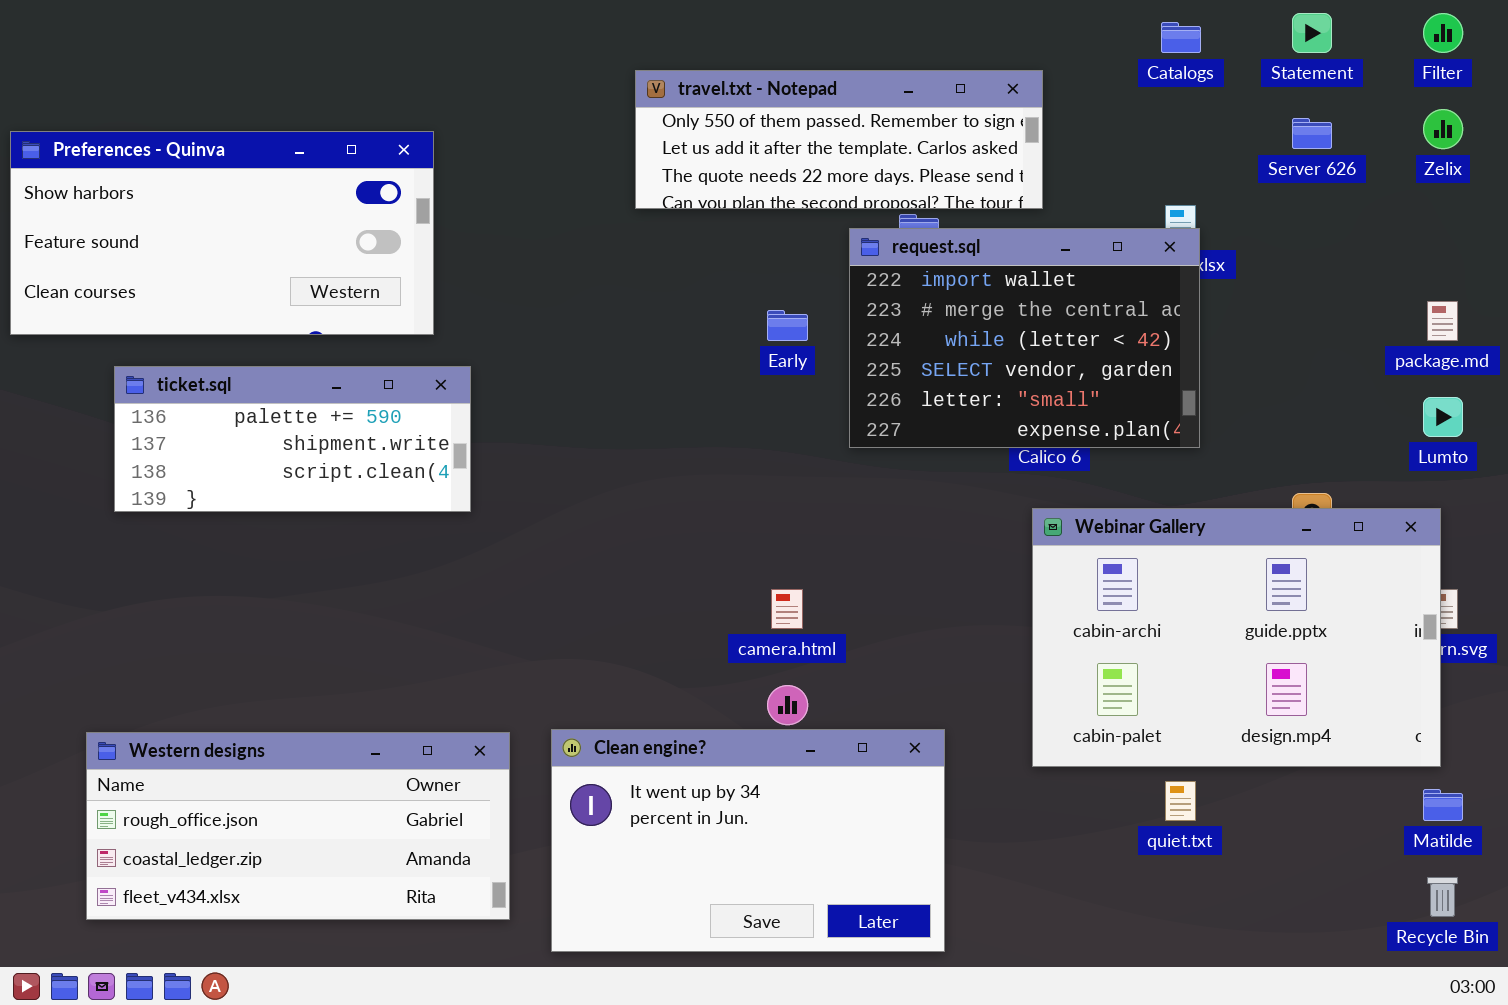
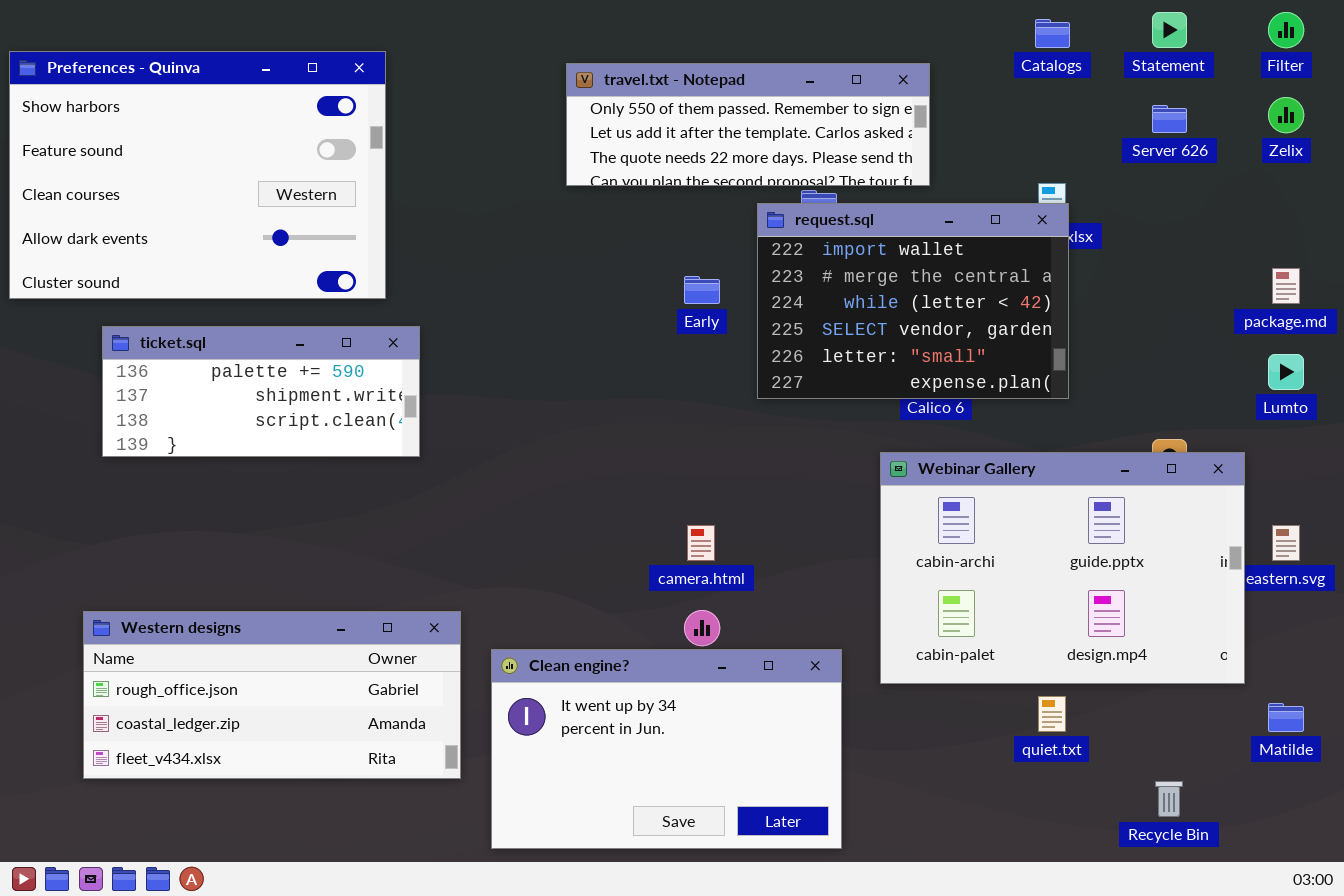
Preferences - Quinva: [10,131,434,335] -> [9,51,386,299], resized
Webinar Gallery: [1032,508,1441,767] -> [880,452,1245,684], moved
Western designs: [86,732,510,920] -> [83,611,461,779], moved
Recycle Bin: [1427,877,1458,917] -> [1155,781,1183,817], moved

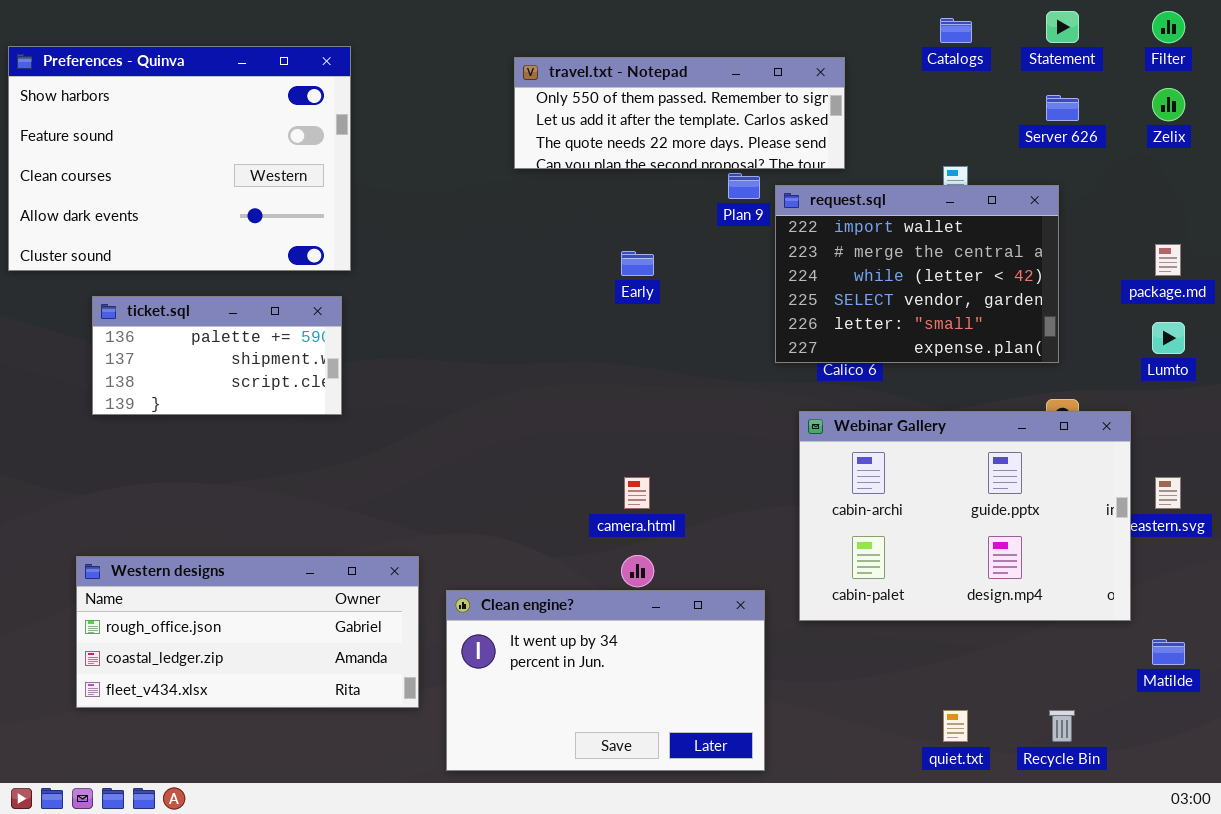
request.sql: [757,203,1069,399] -> [775,185,1059,363], moved
ticket.sql: [102,326,420,457] -> [92,296,342,415], resized
quiet.txt: [1038,696,1066,732] -> [943,710,968,742], moved

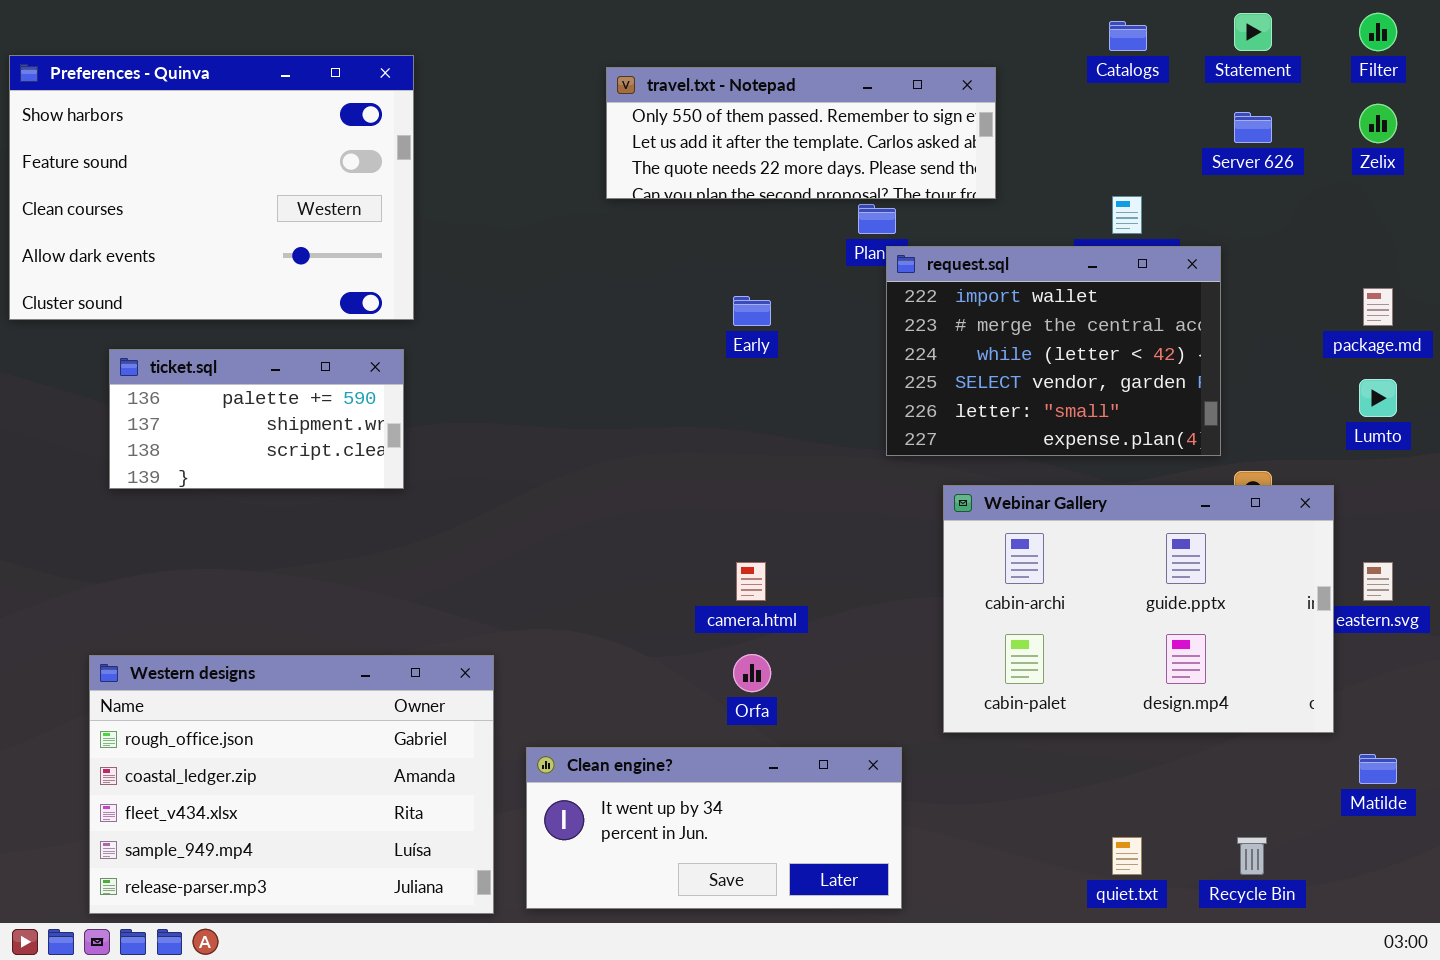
request.sql: [775,185,1059,363] -> [886,246,1221,456], moved
Western designs: [76,556,419,708] -> [89,655,494,914], resized
Clean engine?: [446,590,765,771] -> [526,747,902,909], resized

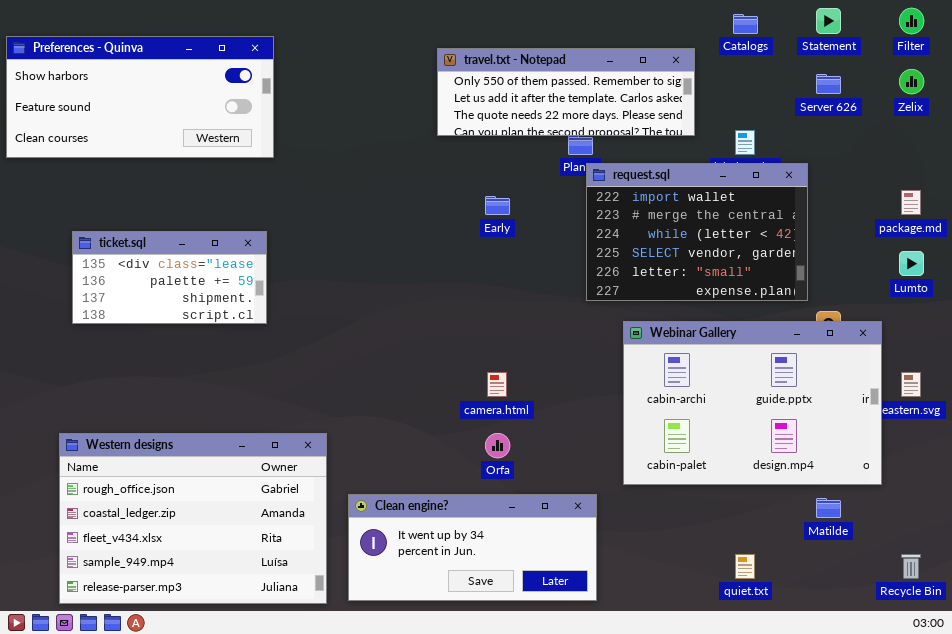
Preferences - Quinva: [9,55,414,320] -> [6,36,274,158], resized
travel.txt - Notepad: [606,67,996,199] -> [437,48,695,136], moved
ticket.sql: [109,349,404,489] -> [72,231,267,324], scrolled up 1 row
Matilde: [1359,754,1397,784] -> [816,498,841,518], moved
Recycle Bin: [1237,837,1267,875] -> [901,554,921,579], moved

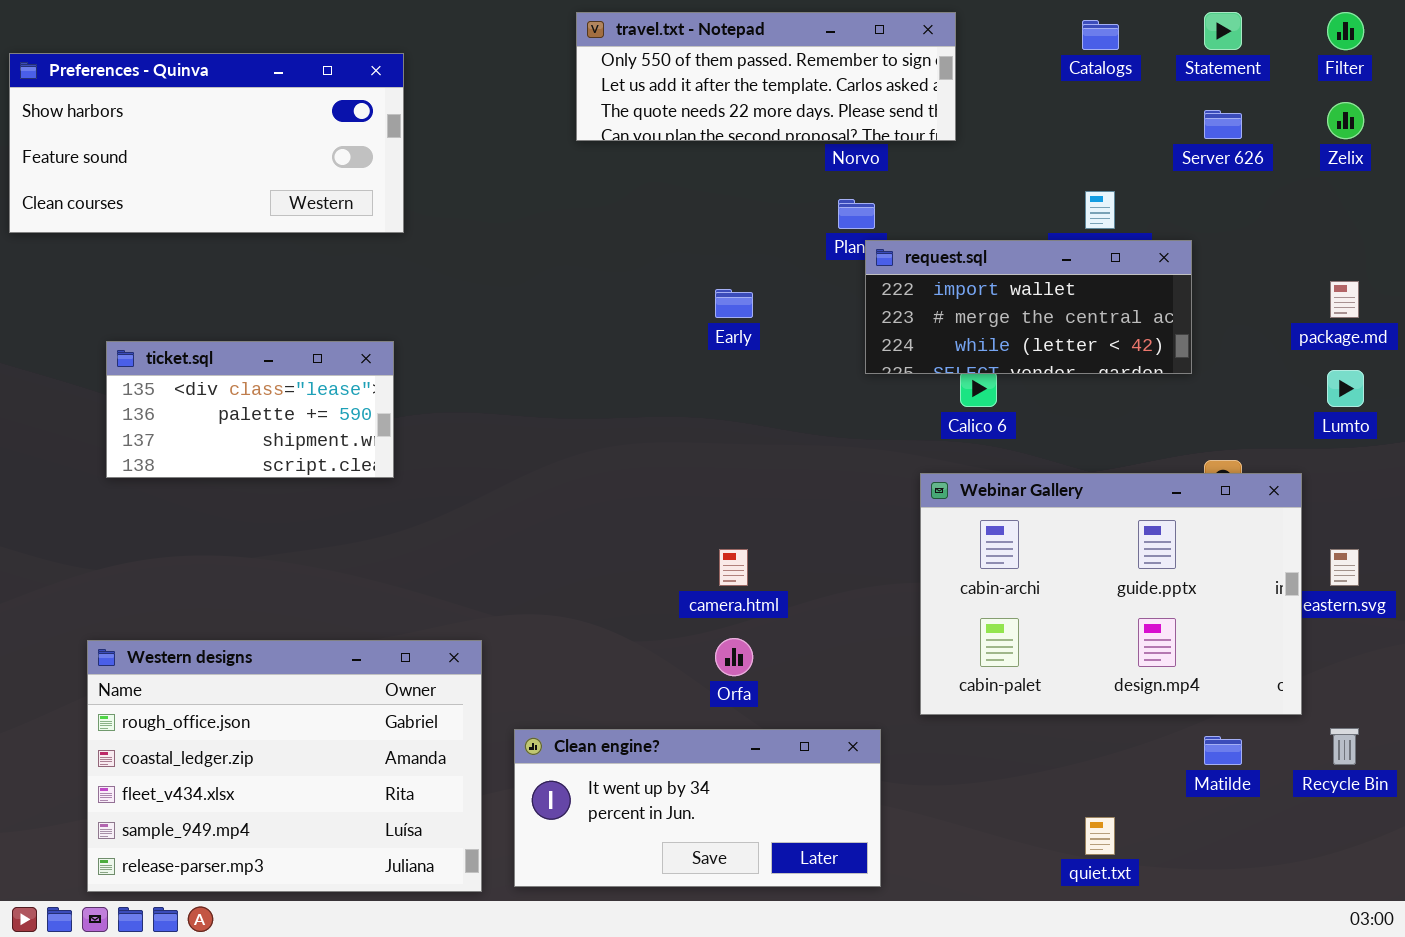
travel.txt - Notepad: [437,48,695,136] -> [576,12,956,141], moved
request.sql: [586,163,808,301] -> [865,240,1192,374], resized
Recycle Bin: [901,554,921,579] -> [1330,728,1359,765], moved

